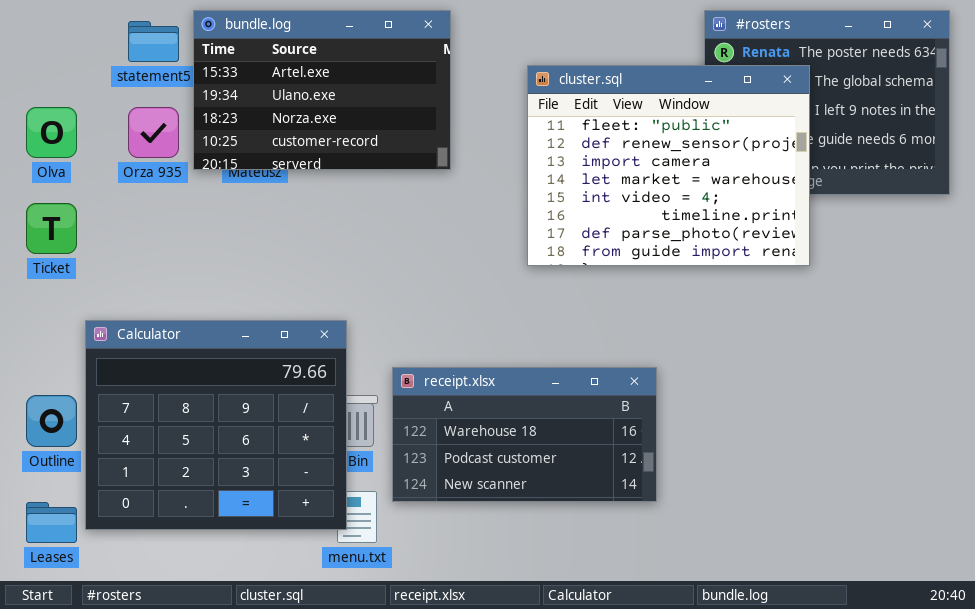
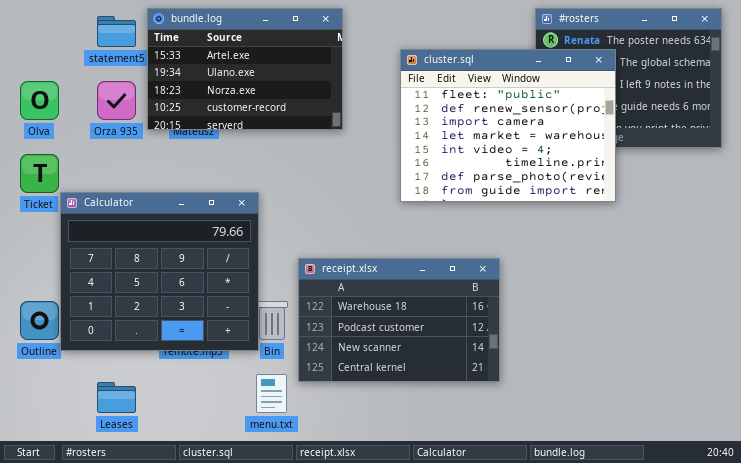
Calculator: [85,320,347,530] -> [60,192,259,351], moved
receipt.xlsx: [392,367,657,502] -> [298,258,500,382], resized
Leases: [26,502,77,543] -> [97,382,136,413], moved

